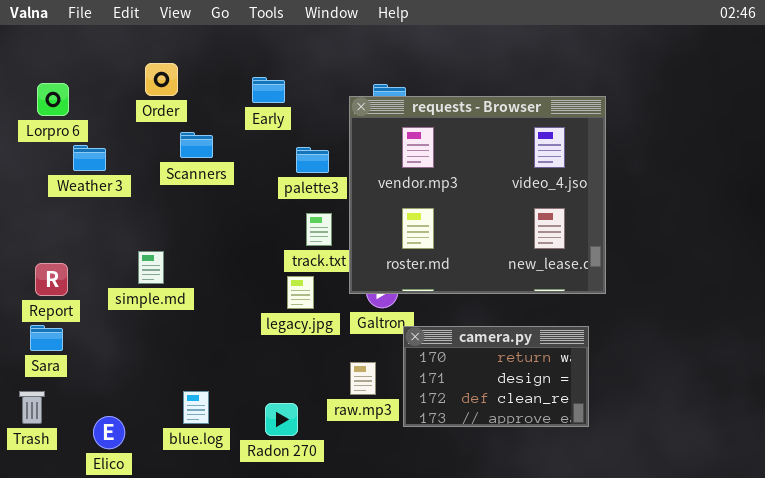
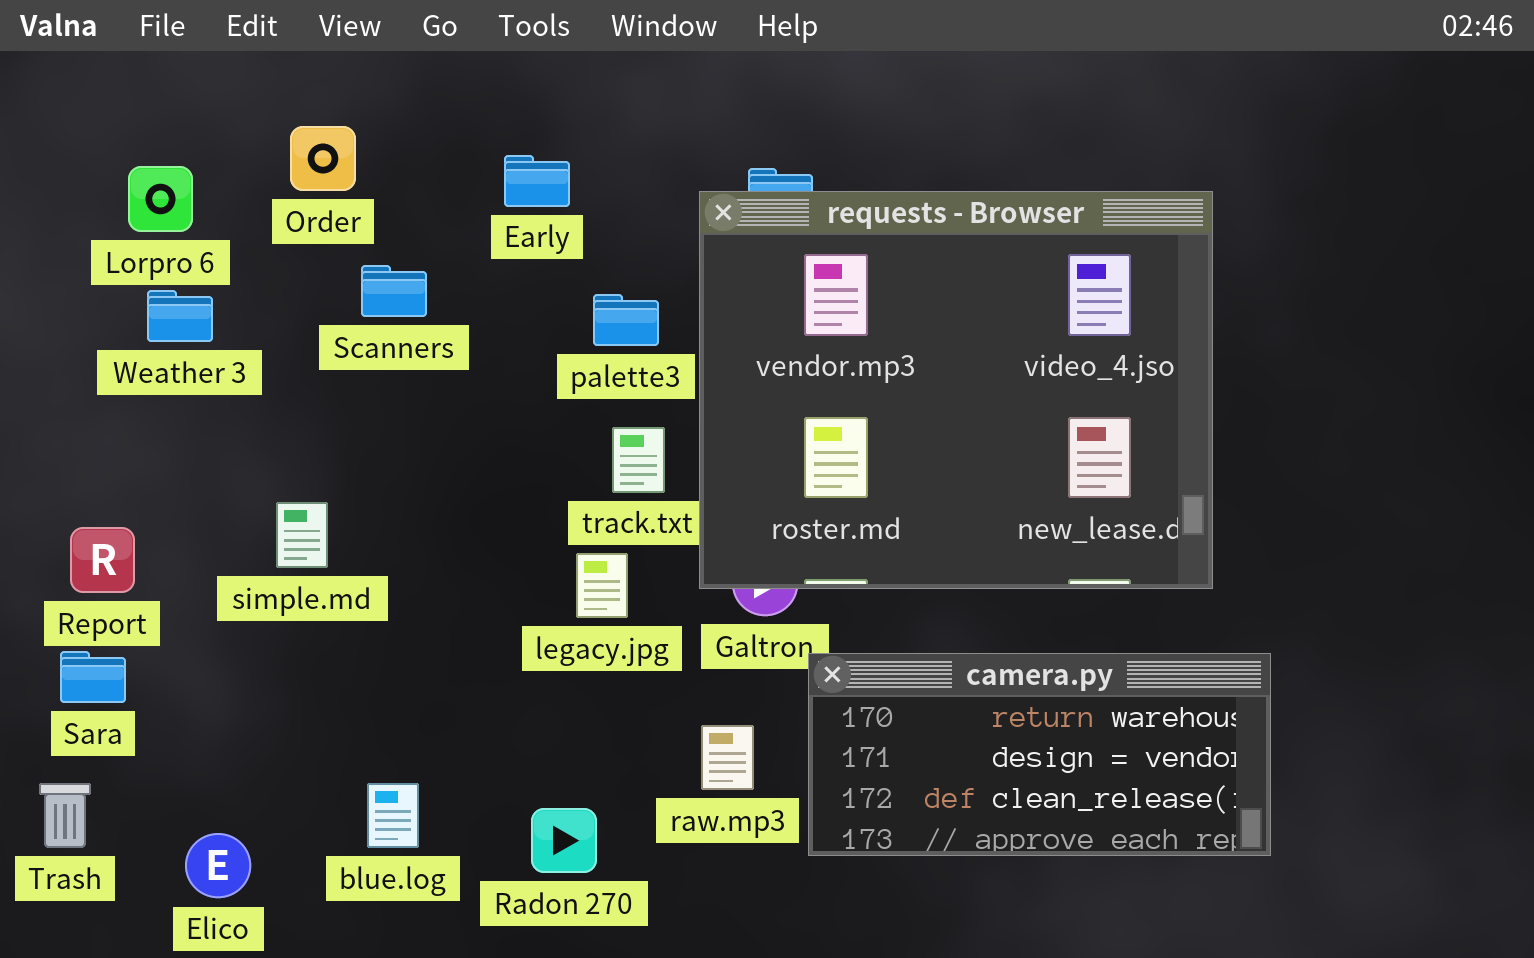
Lorpro 6: [37,83,69,116] -> [128,166,193,232], moved
camera.py: [403,326,589,427] -> [808,653,1271,856], resized

